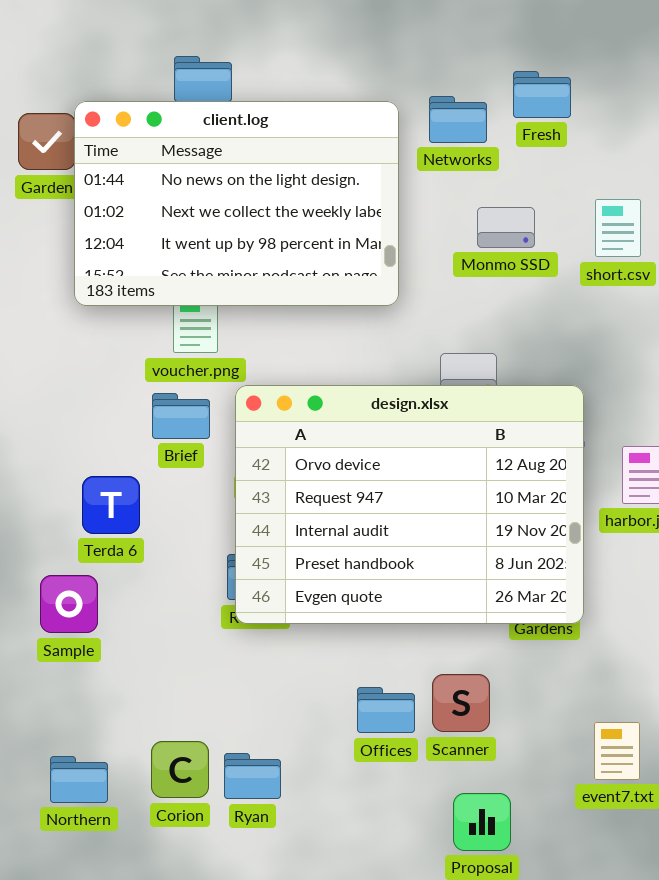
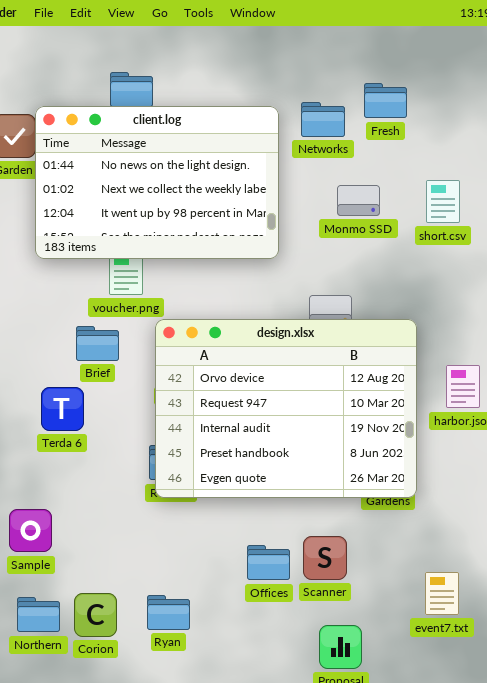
Brief: [152,393,210,439] -> [76,326,119,361], moved
Sample: [40,575,98,633] -> [9,509,52,552], moved
Corion: [151,741,209,798] -> [74,593,117,637], moved

